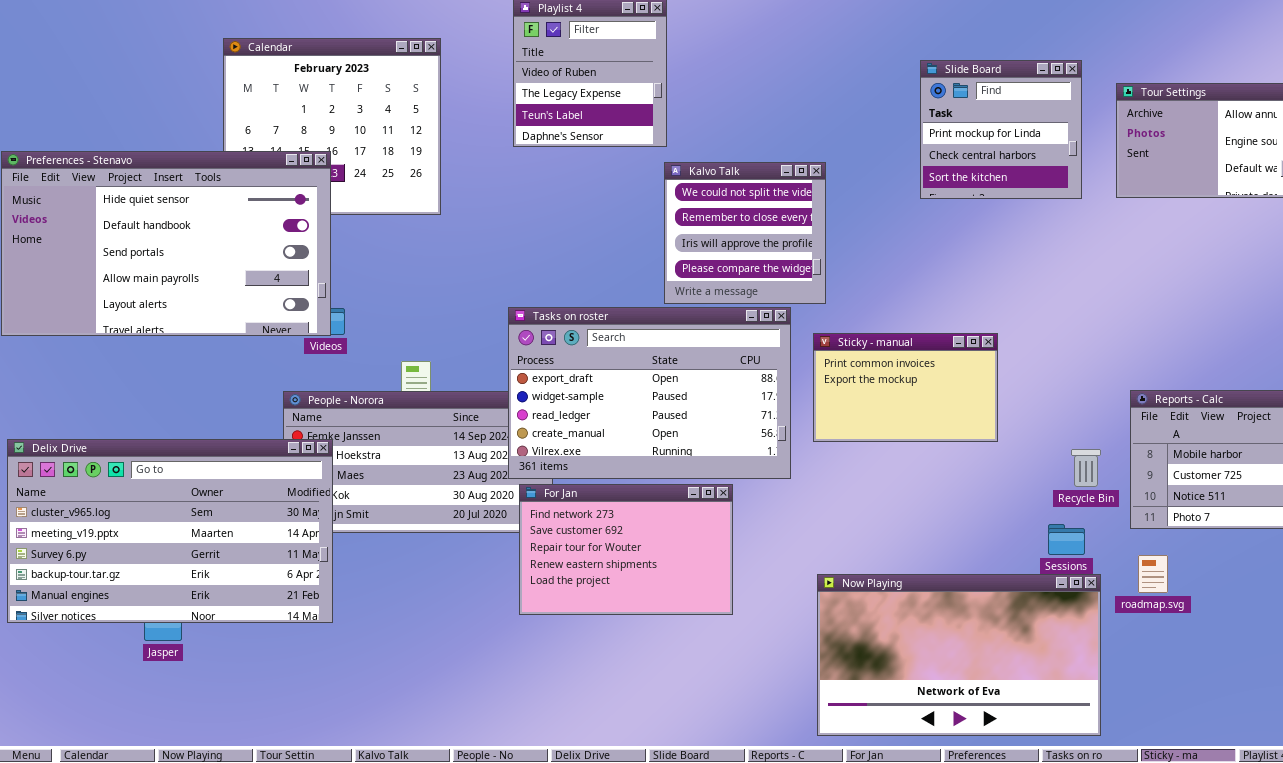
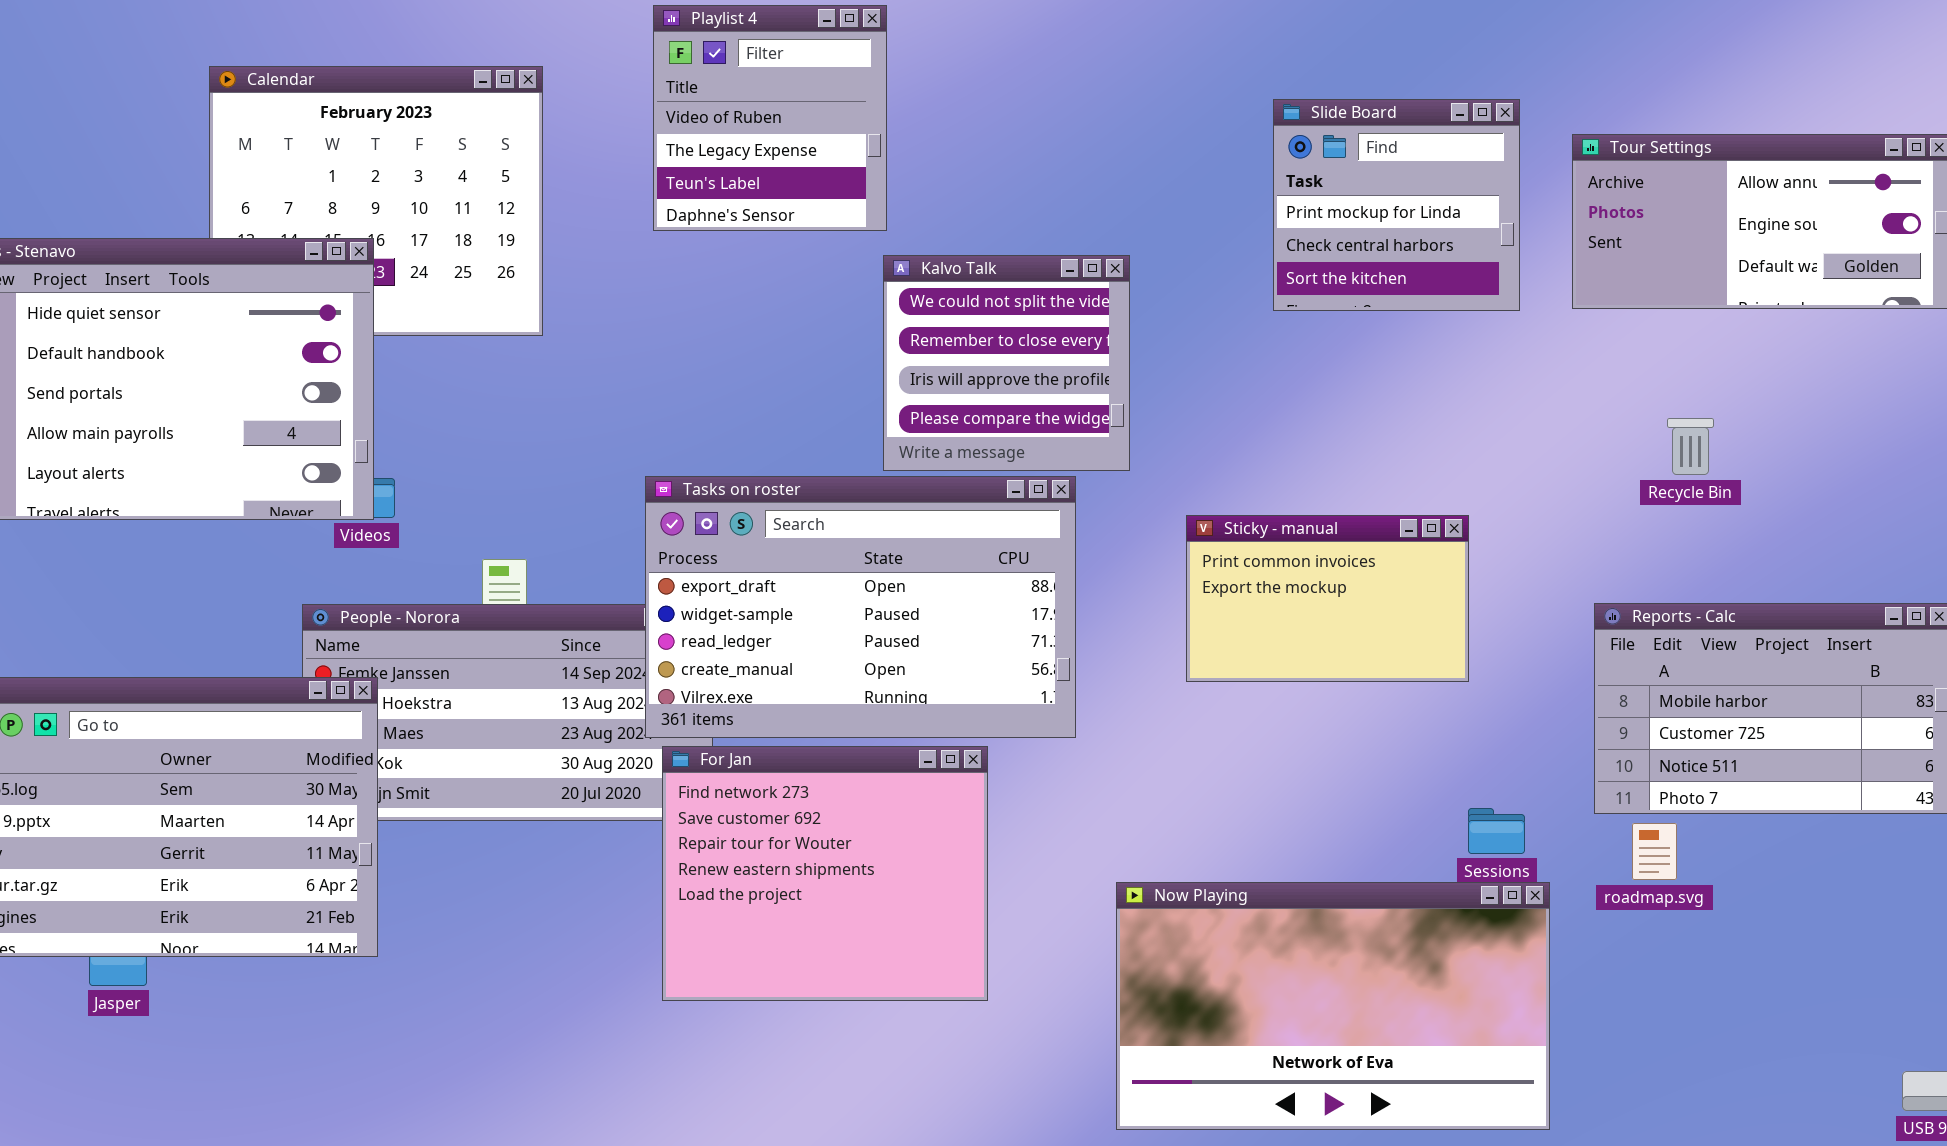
Sticky - manual: [813,333,998,442] -> [1186,515,1469,682], moved
Recycle Bin: [1071,449,1101,487] -> [1667,418,1714,475], moved
For Jan: [519,484,733,615] -> [662,746,988,1001], resized
roadmap.svg: [1138,555,1168,593] -> [1632,823,1677,880], moved

